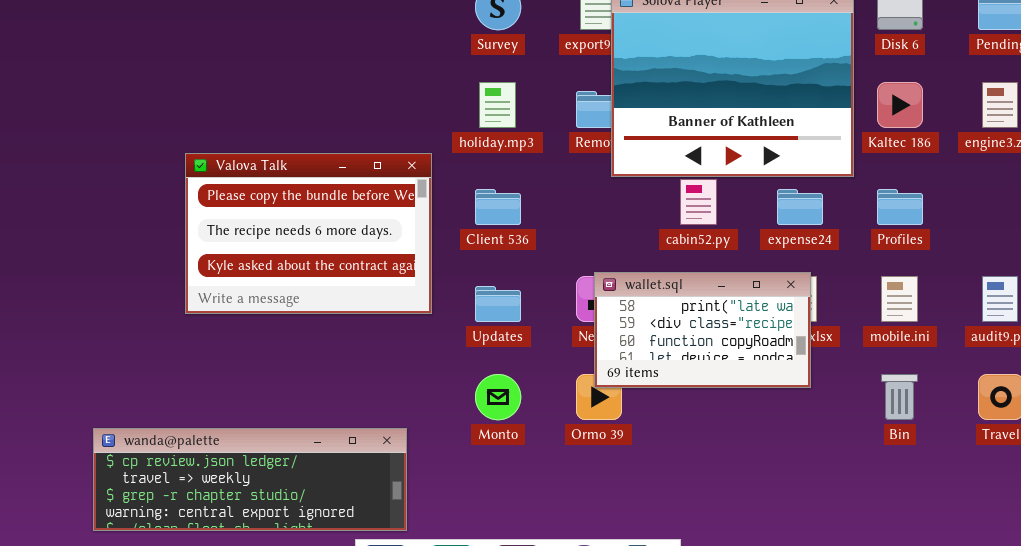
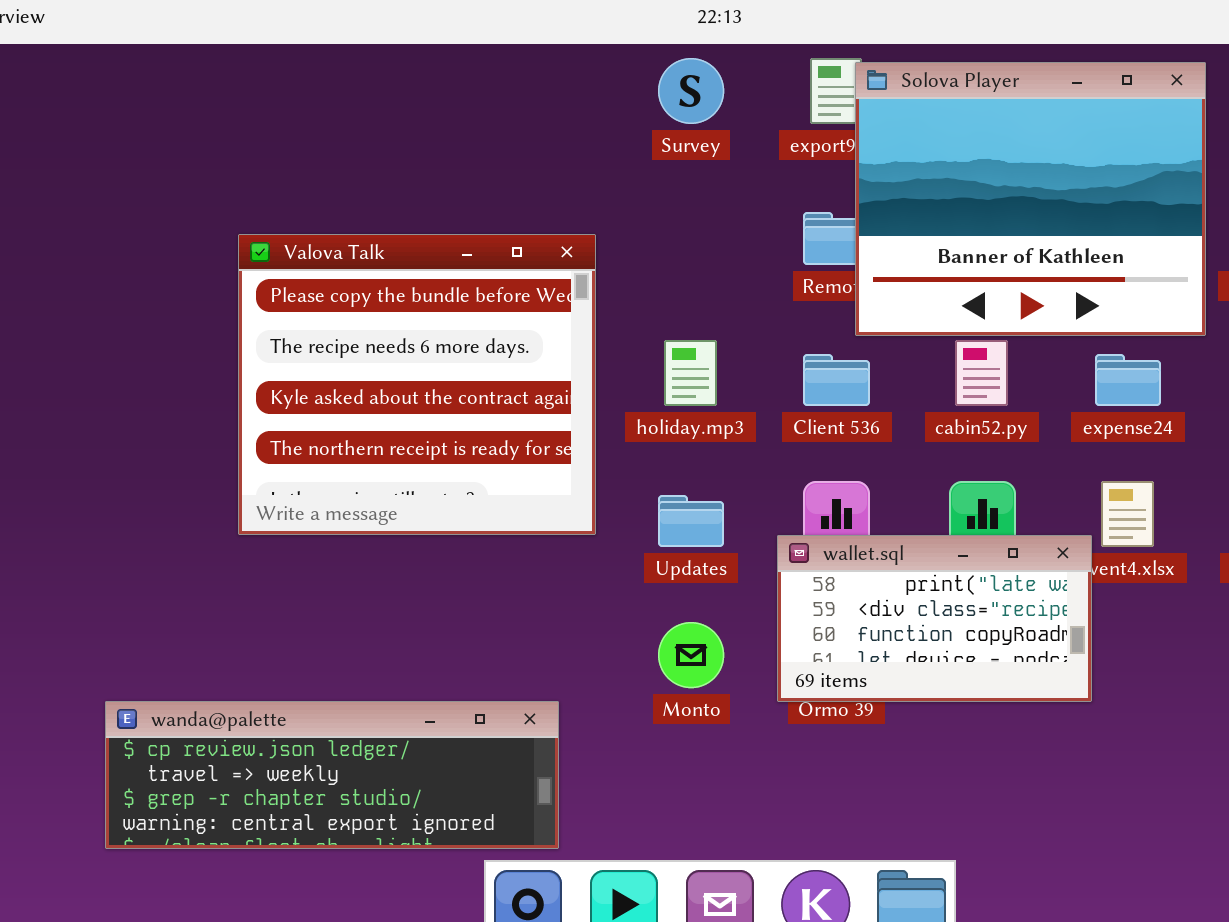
holiday.mp3: [479,82,516,128] -> [664,340,717,406], moved
Valova Talk: [185,153,432,314] -> [238,234,596,535], resized
Client 536: [475,189,521,225] -> [803,354,870,406], moved
wallet.sql: [594,272,811,388] -> [777,535,1092,702], moved

